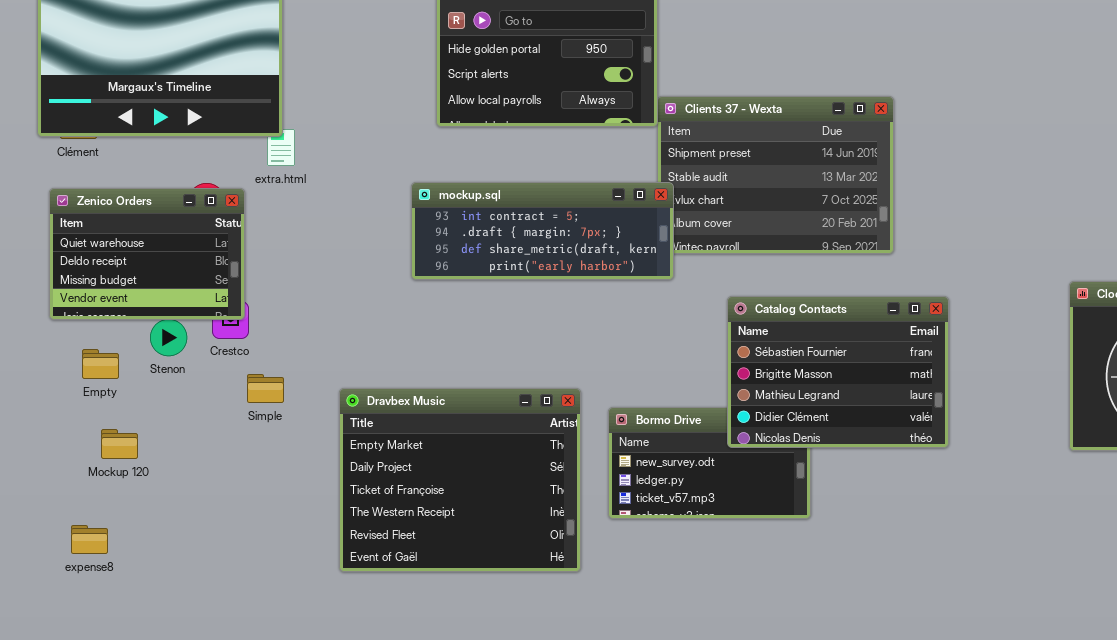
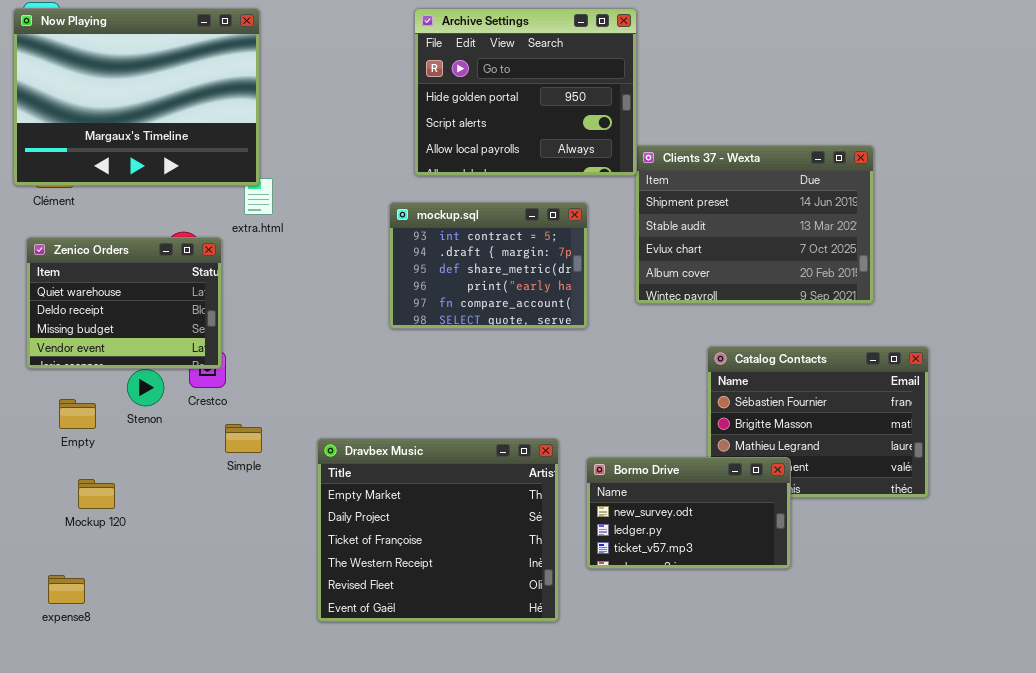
mockup.sql: [411,182,674,280] -> [389,202,588,329], resized
Bormo Drive: [608,407,811,519] -> [586,457,791,569], raised

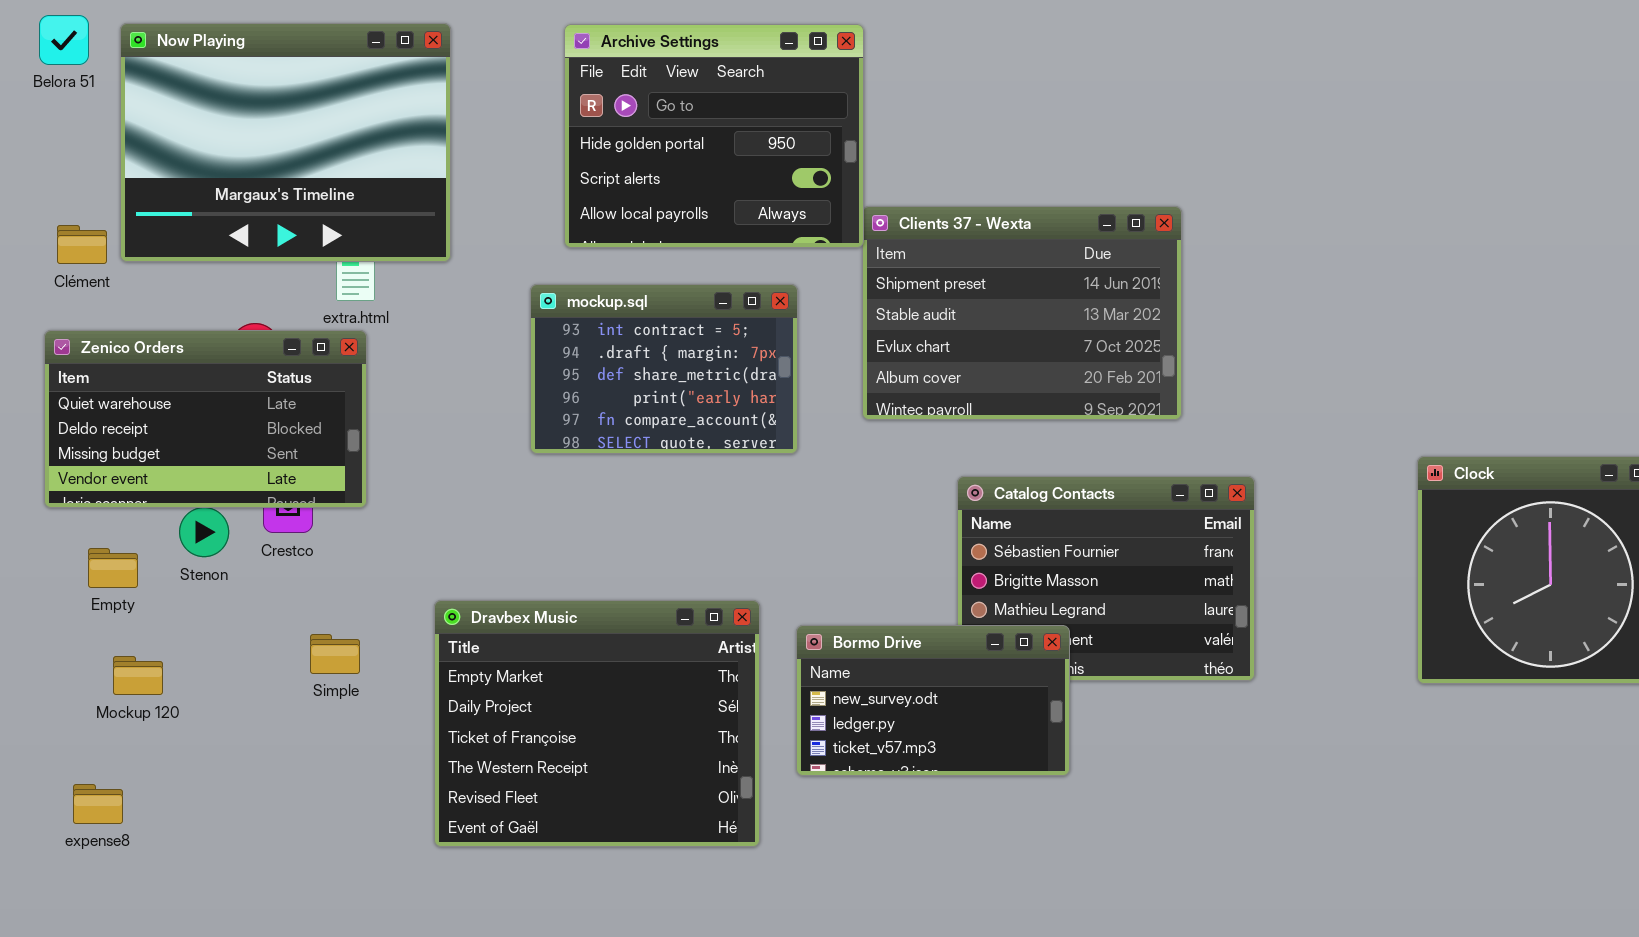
Now Playing: [13,8,260,186] -> [120,23,451,262], moved
Zenico Orders: [26,237,222,369] -> [44,330,367,508], resized
Simple: [225,424,262,453] -> [310,634,360,674], moved

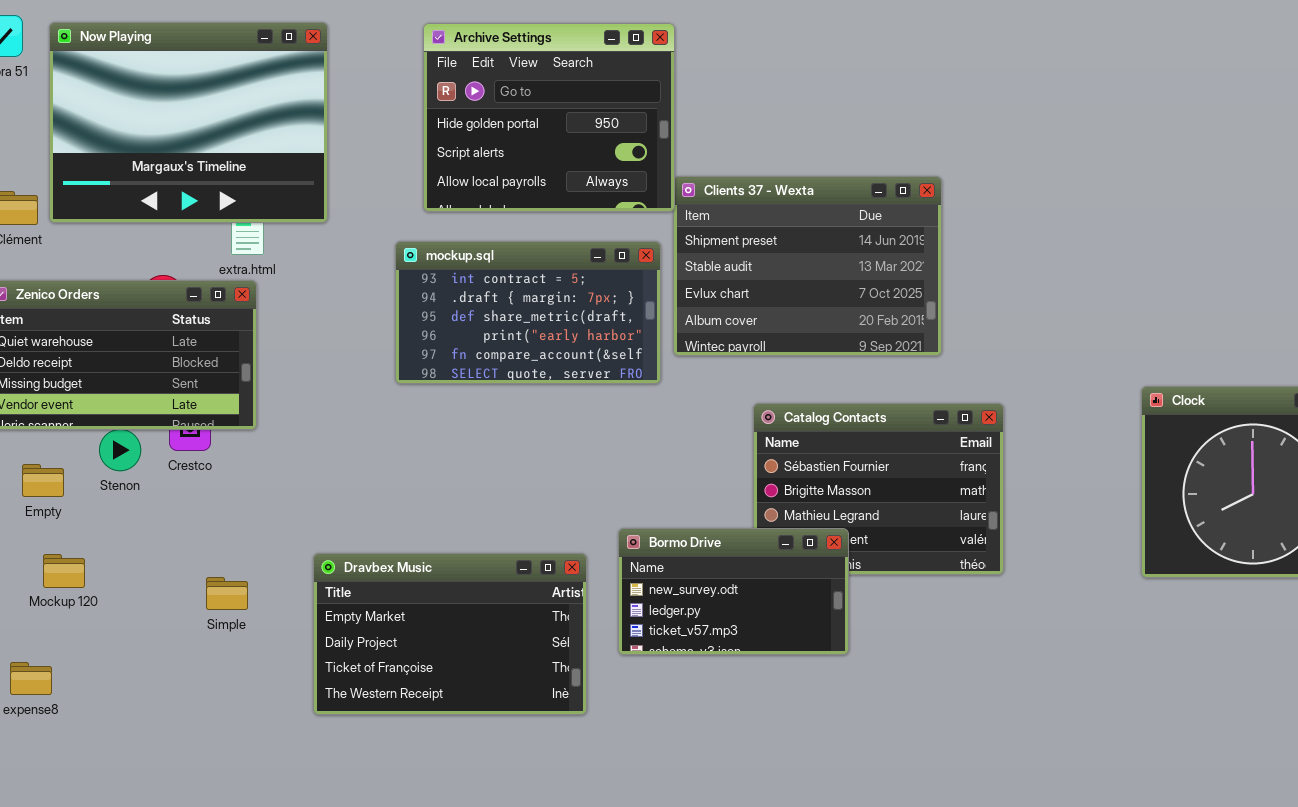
mockup.sql: [530,284,798,454] -> [395,241,661,384], resized
Dravbex Music: [434,600,760,847] -> [313,553,587,715], resized
Simple: [310,634,360,674] -> [206,577,248,610], moved

